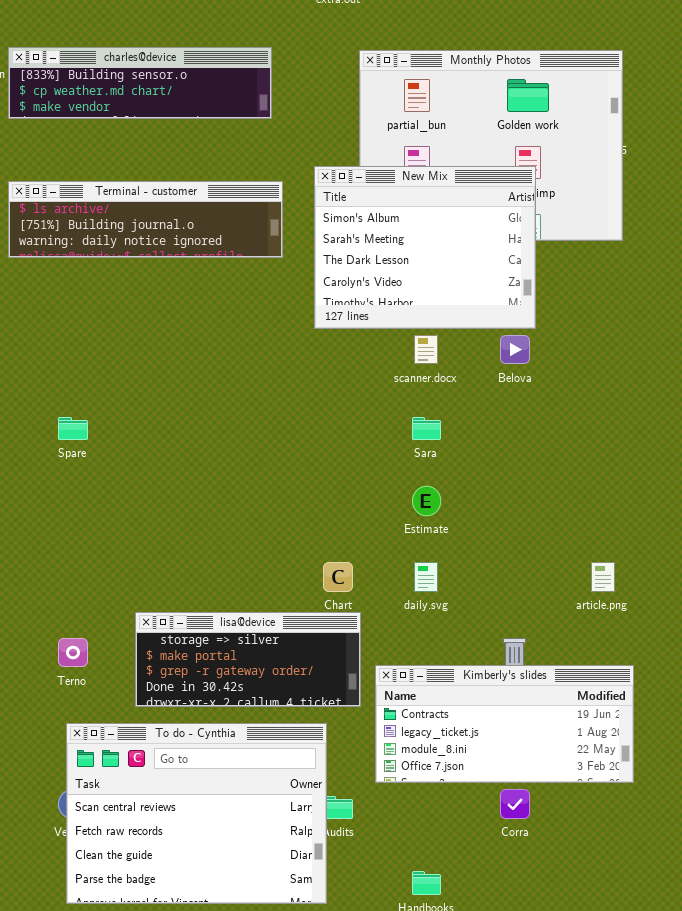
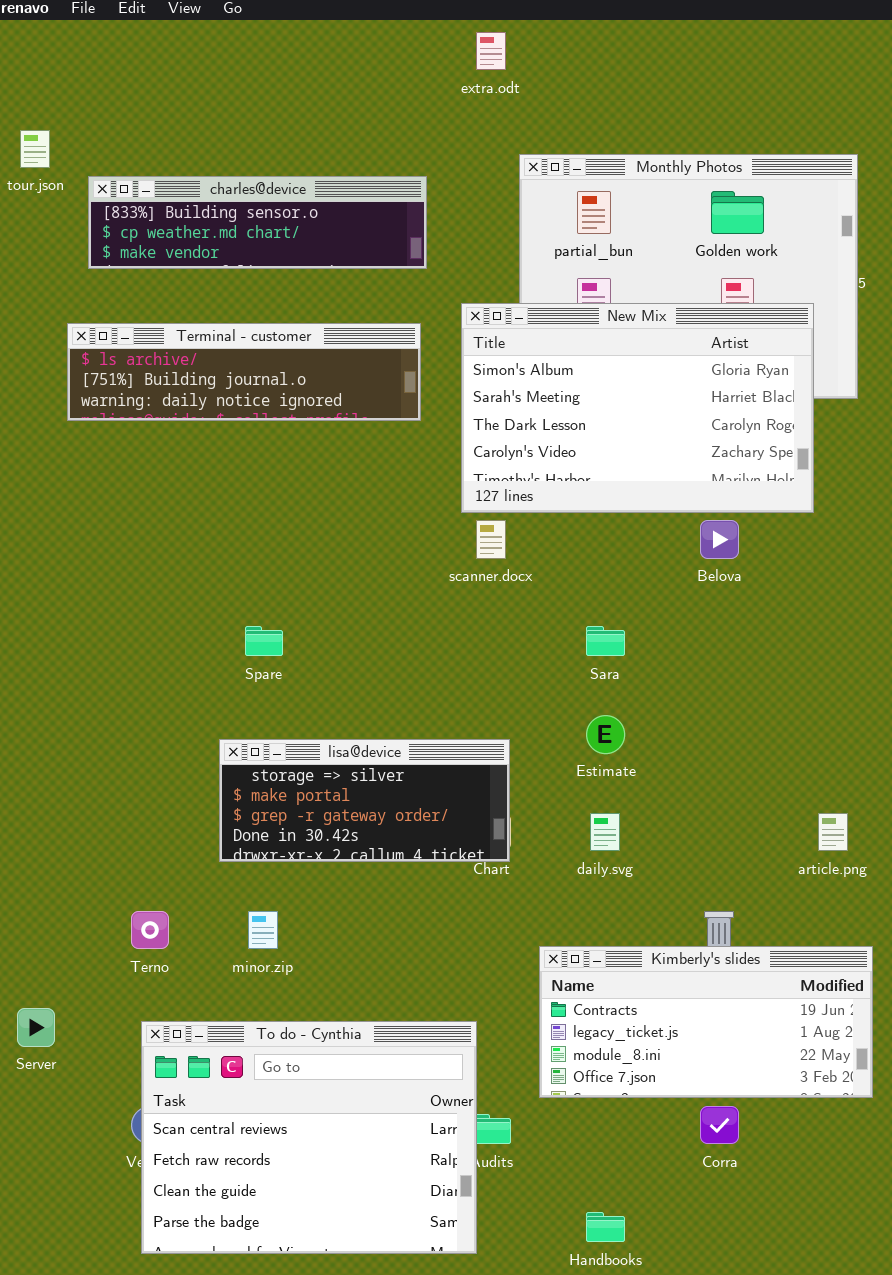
charles@device: [8,47,272,119] -> [88,176,427,269], moved
New Mix: [314,166,536,329] -> [461,303,814,513], resized
scanner.docx: [414,335,438,364] -> [476,520,506,559], moved
Spare: [58,417,88,440] -> [245,626,283,656], moved
lisa@device: [135,612,361,707] -> [219,739,510,862], moved

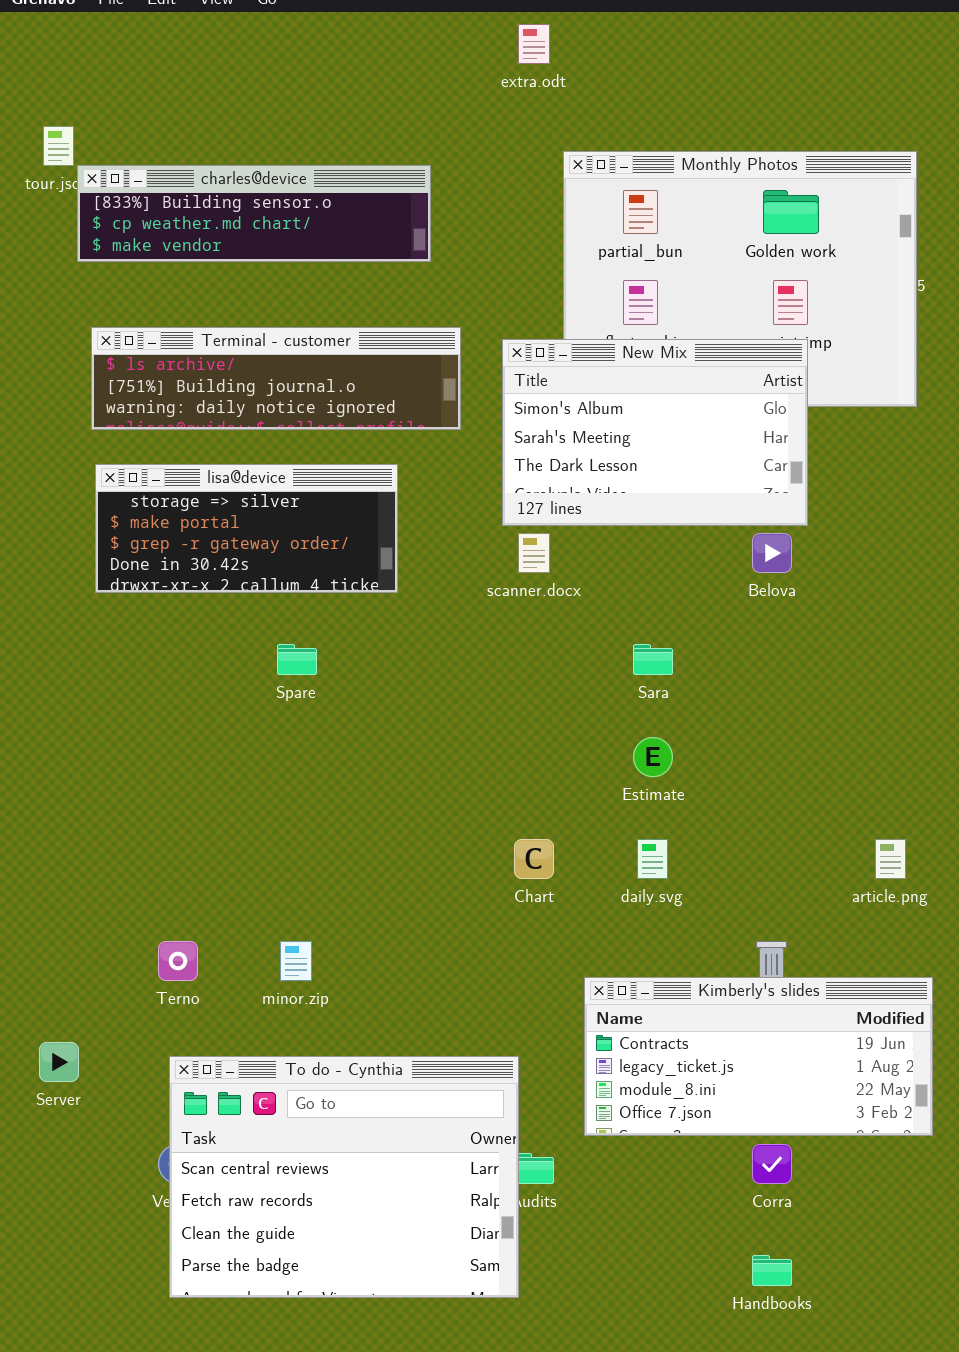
charles@device: [88,176,427,269] -> [77,165,431,262], moved
New Mix: [461,303,814,513] -> [502,339,808,526], resized
lisa@device: [219,739,510,862] -> [95,464,398,593], moved
Handbooks: [586,1212,625,1242] -> [752,1255,792,1286], moved

